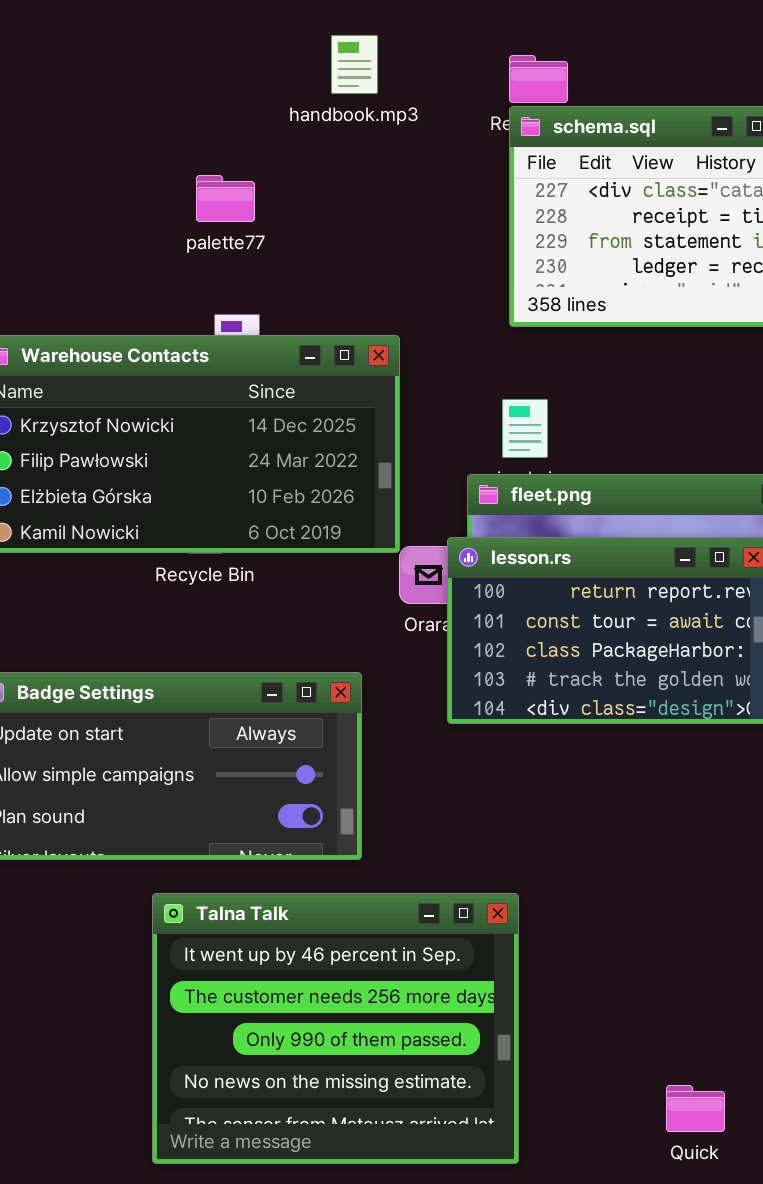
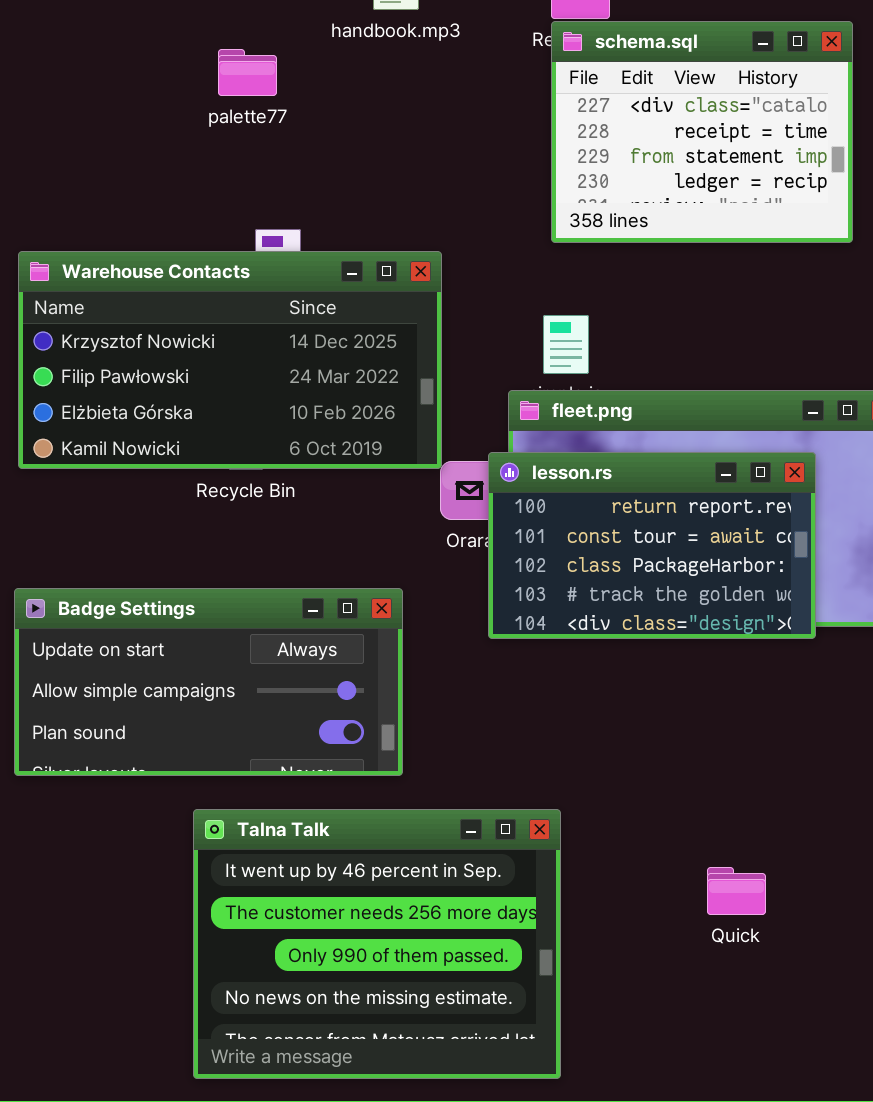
palette77: [196,175,255,222] -> [218,49,277,96], moved
Quick: [666,1085,725,1132] -> [707,867,766,915], moved

